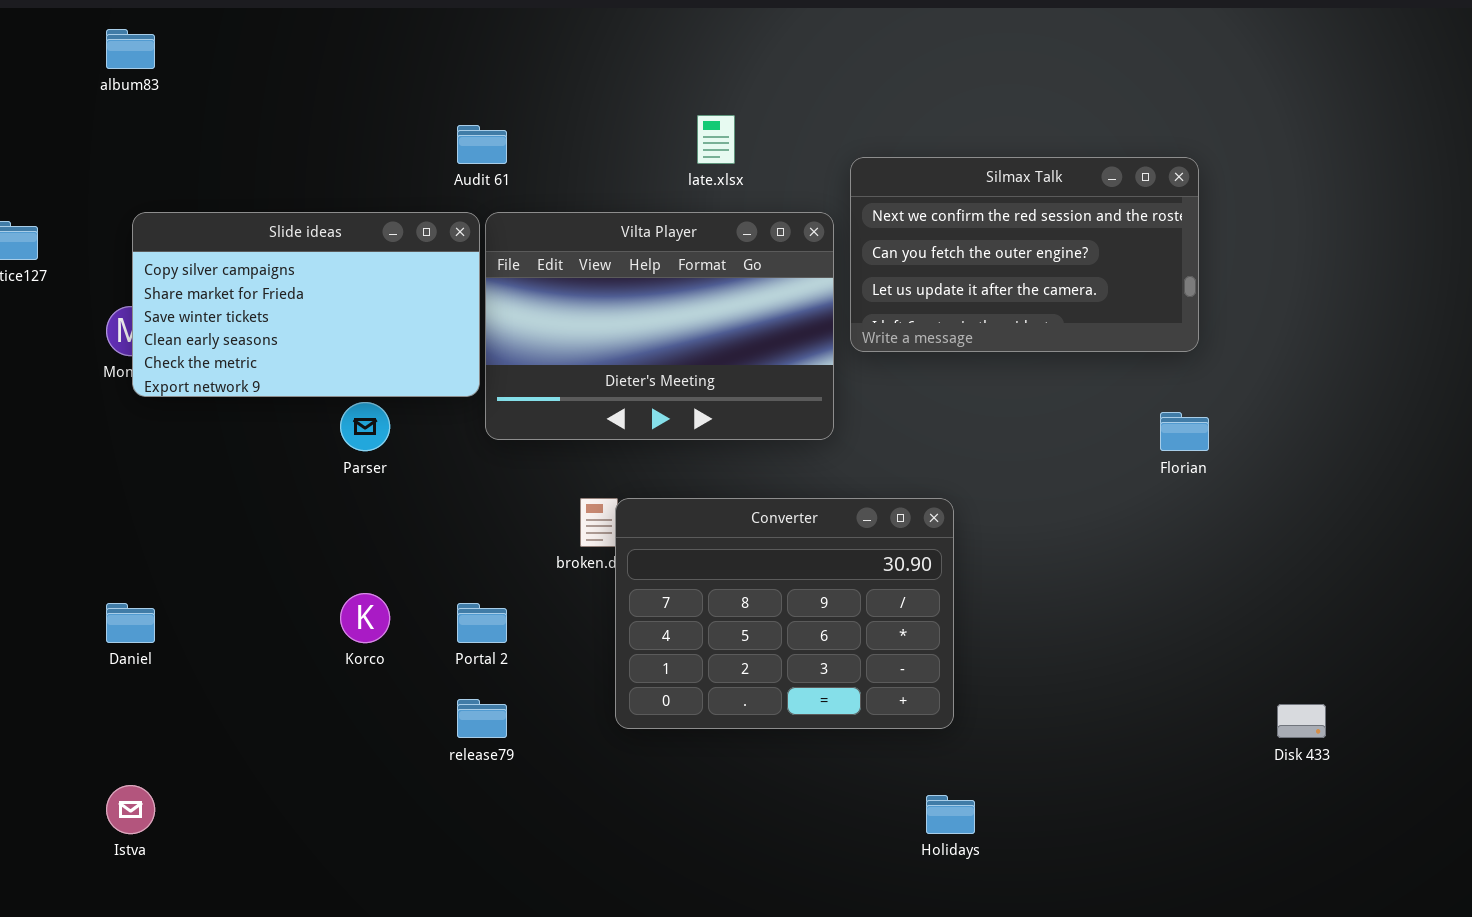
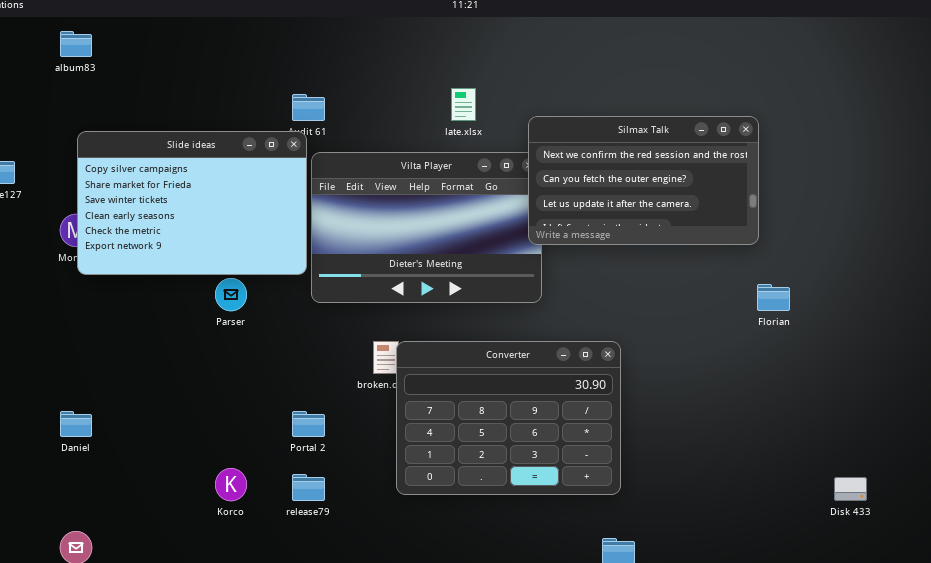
Silmax Talk: [850,157,1199,352] -> [528,116,759,245], moved
Slide ideas: [132,212,480,397] -> [77,131,307,275], resized
Korco: [340,593,390,643] -> [215,468,247,501], moved

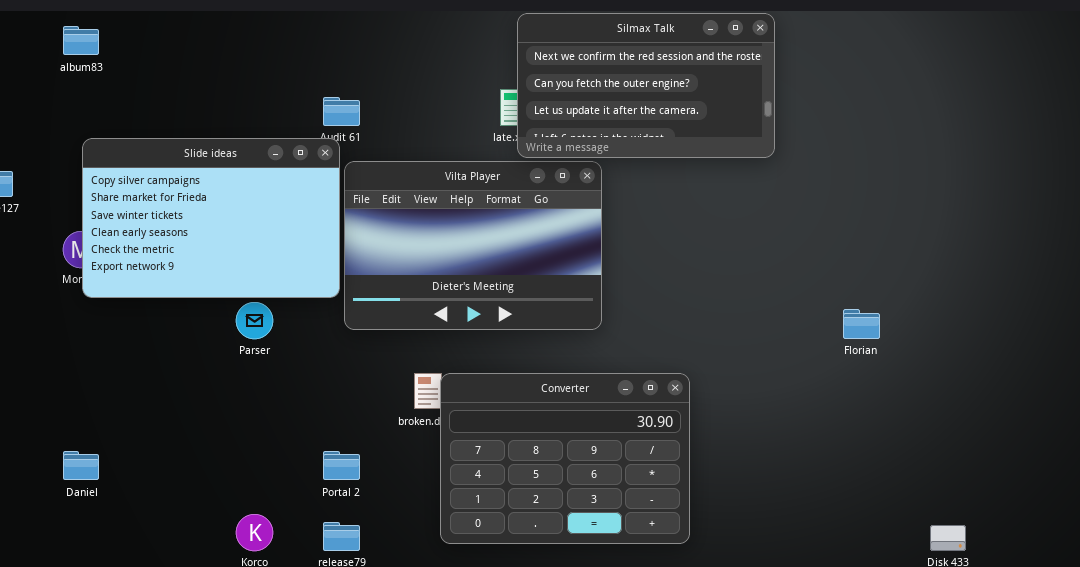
Silmax Talk: [528,116,759,245] -> [517,13,775,158], moved

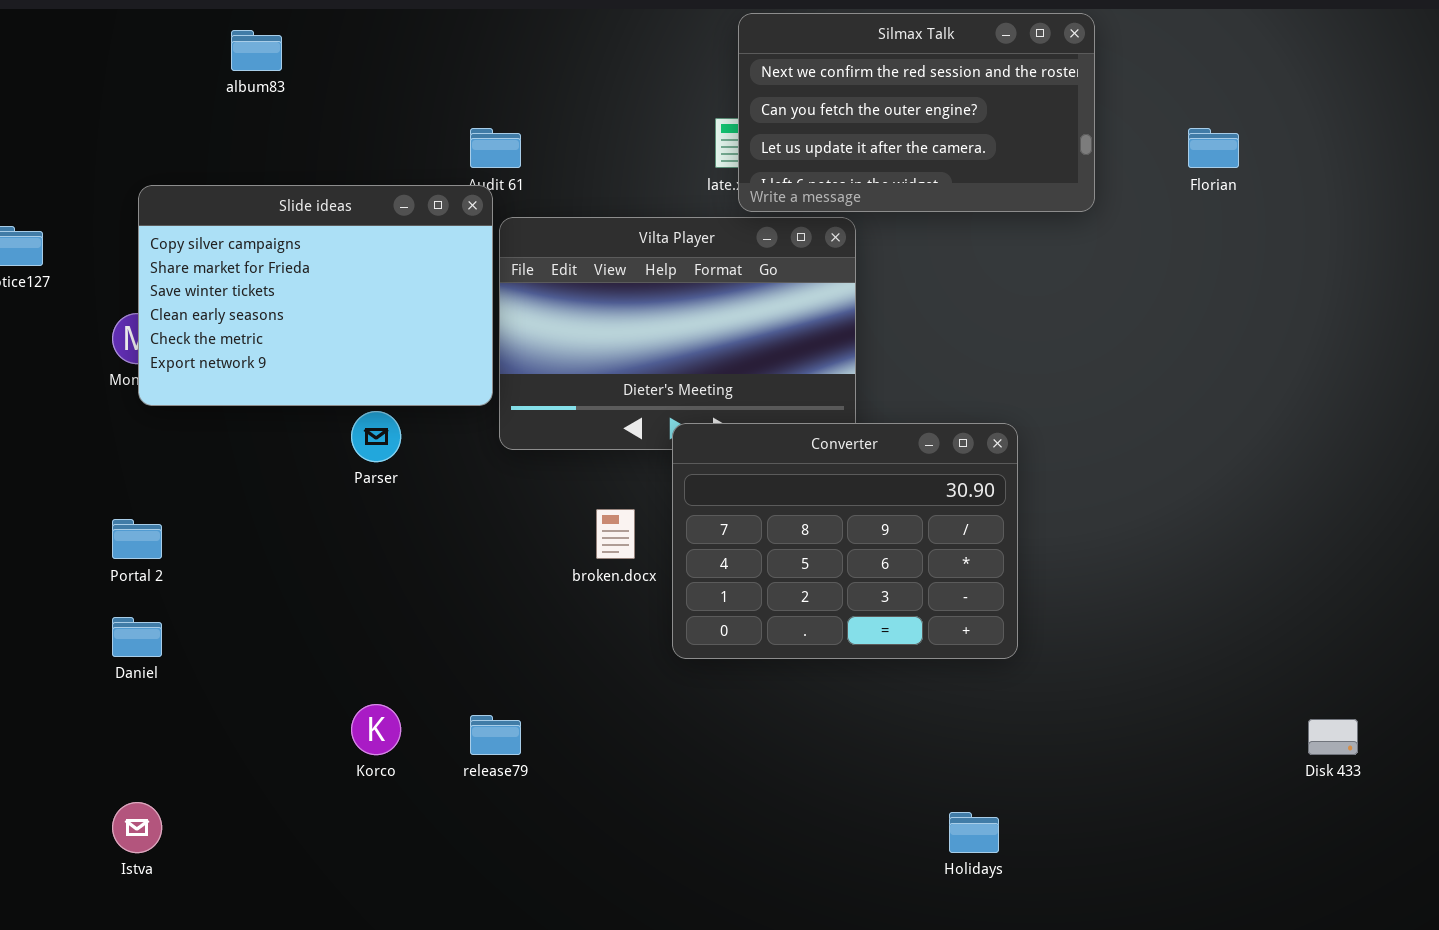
album83: [63,26,99,55] -> [231,30,282,71], moved
Florian: [843,309,880,339] -> [1188,128,1239,168], moved
Converter: [440,373,690,544] -> [672,423,1018,659], moved
Portal 2: [323,451,360,480] -> [112,519,162,559], moved

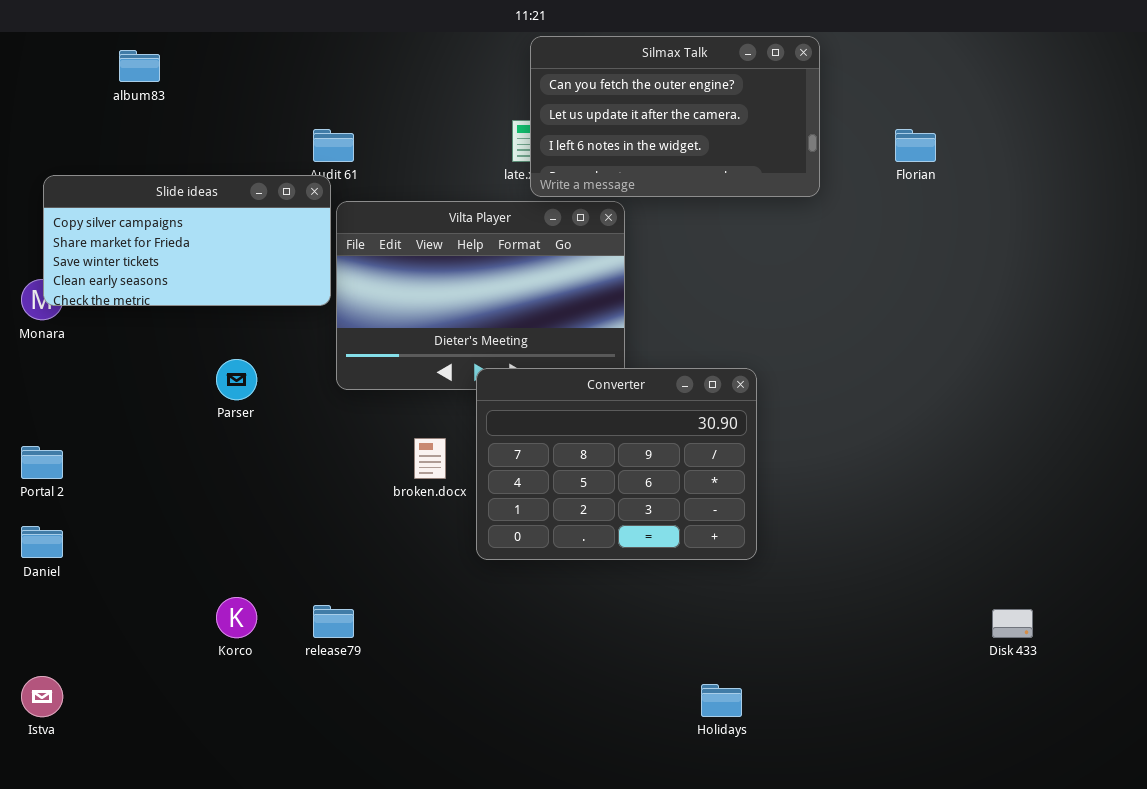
Silmax Talk: [738,13,1095,212] -> [530,36,820,197], scrolled down 1 row
Slide ideas: [138,185,493,406] -> [43,175,331,306], resized

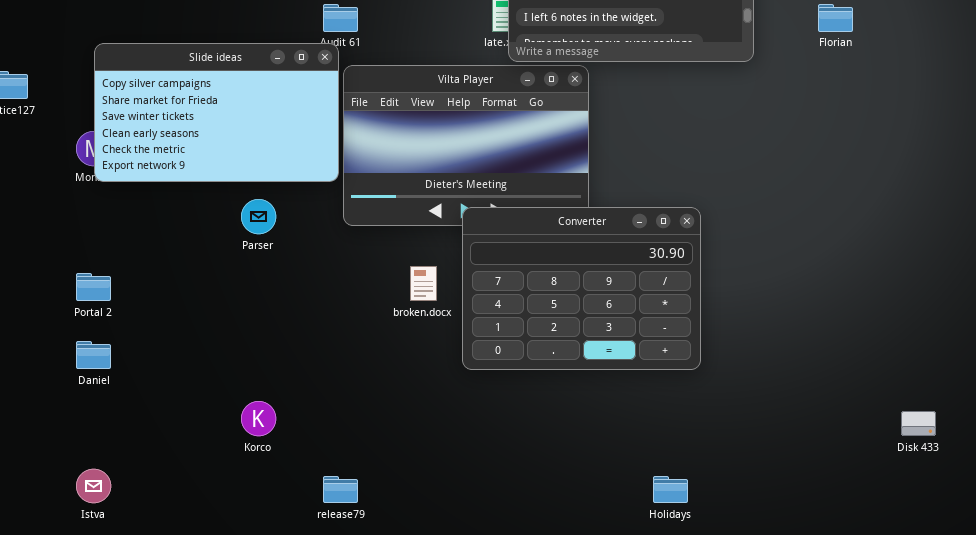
Slide ideas: [43,175,331,306] -> [94,43,339,182], resized
release79: [313,605,354,638] -> [323,476,358,503], moved

